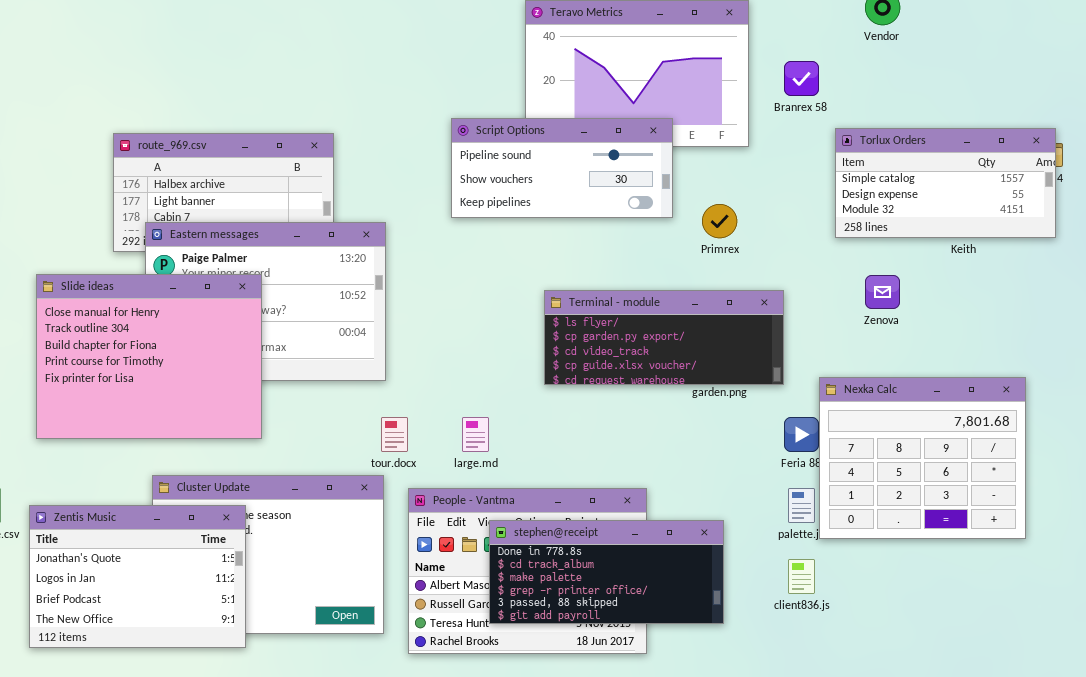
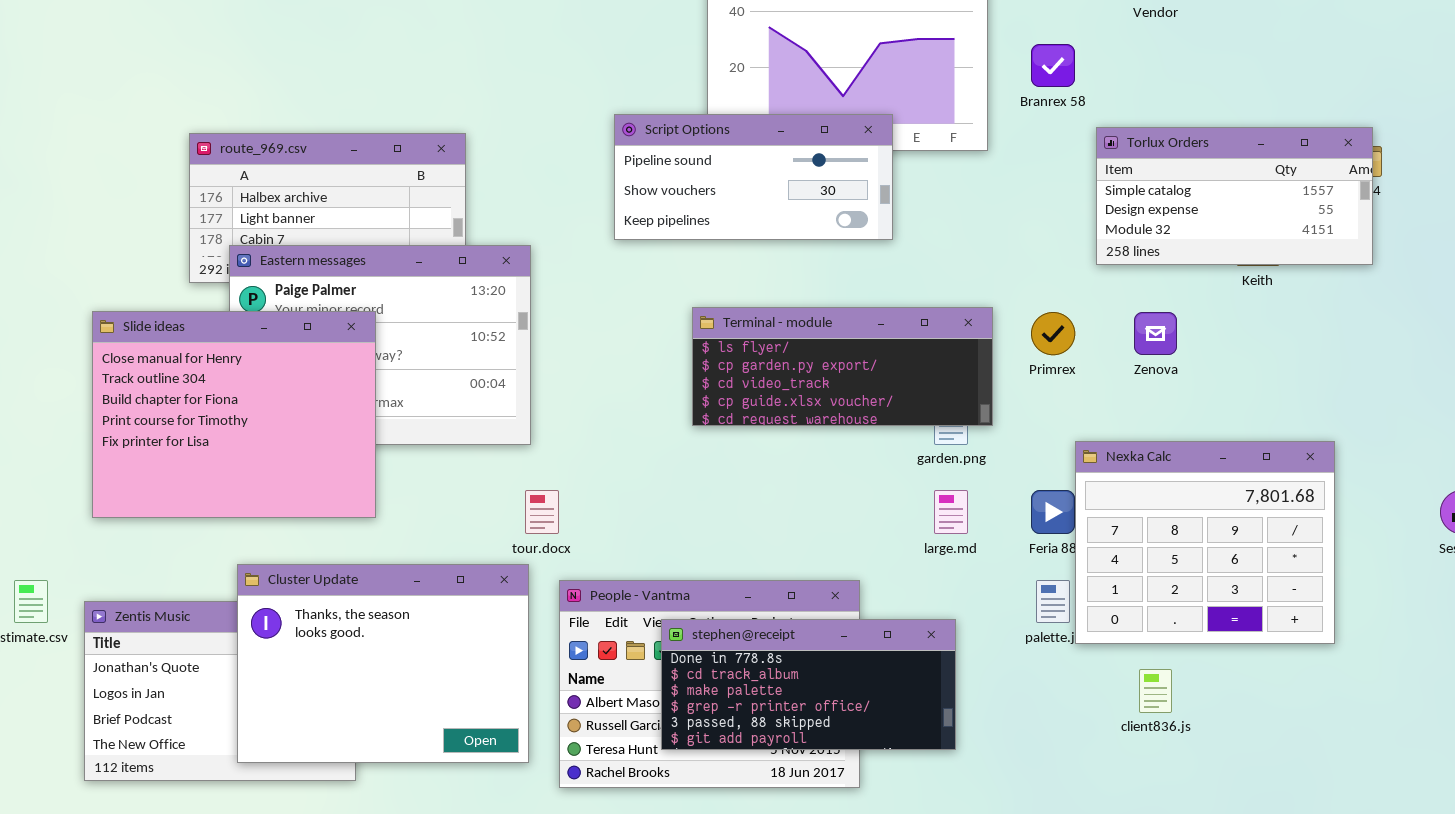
Primrex: [702,204,737,238] -> [1031,312,1075,355], moved
Terminal - module: [544,290,784,385] -> [692,307,993,426], moved
large.md: [462,417,489,452] -> [934,490,968,534], moved
Cluster Update: [152,475,384,634] -> [237,564,529,763], raised
client836.js: [788,559,815,594] -> [1139,669,1172,713], moved

